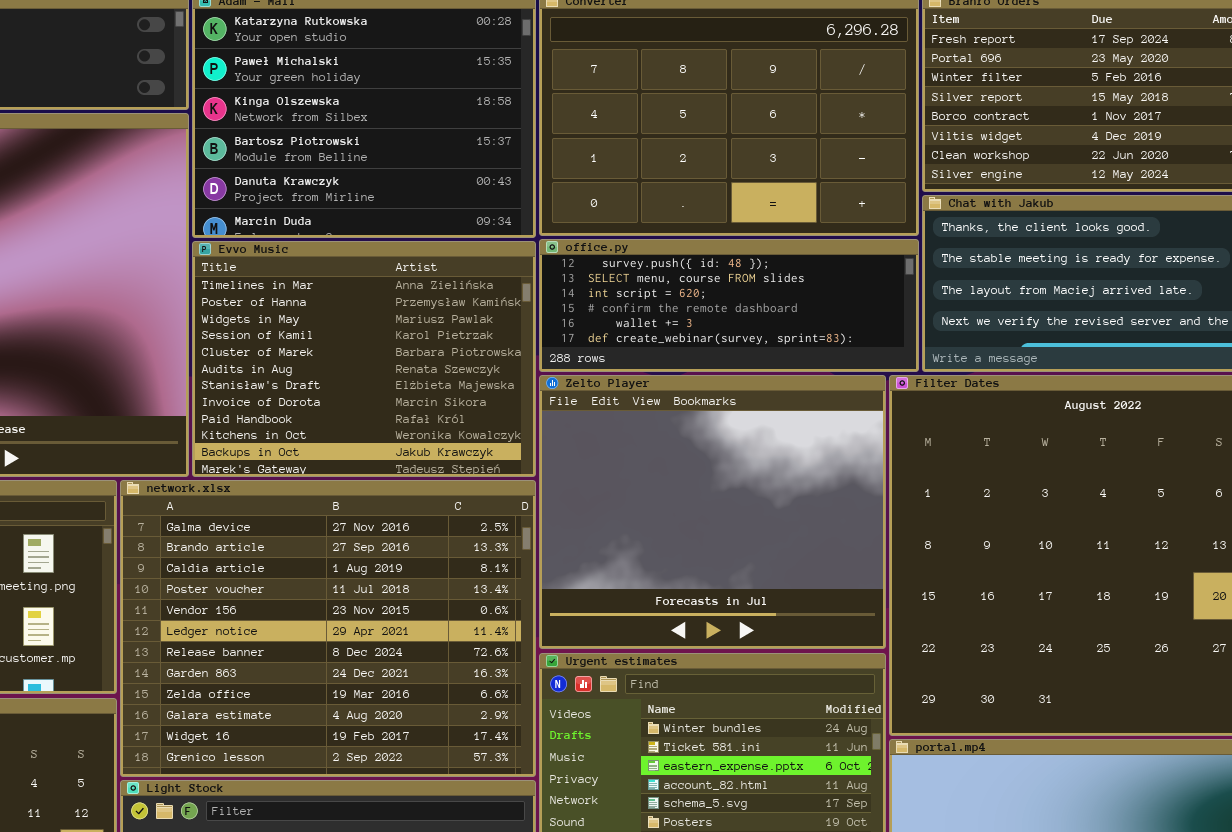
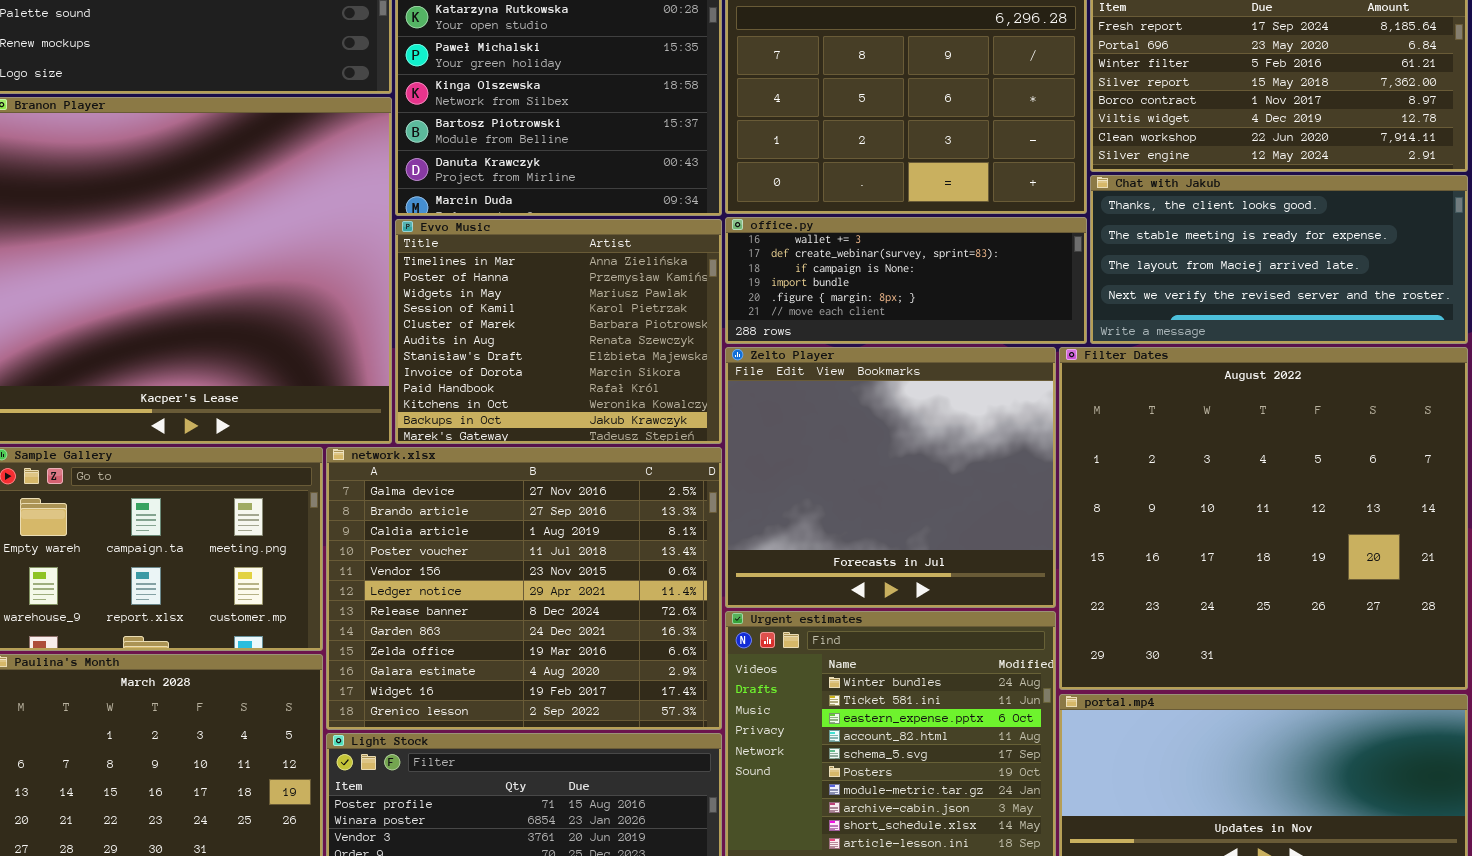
office.py: [539,239,919,372] -> [725,217,1087,344], scrolled down 4 rows

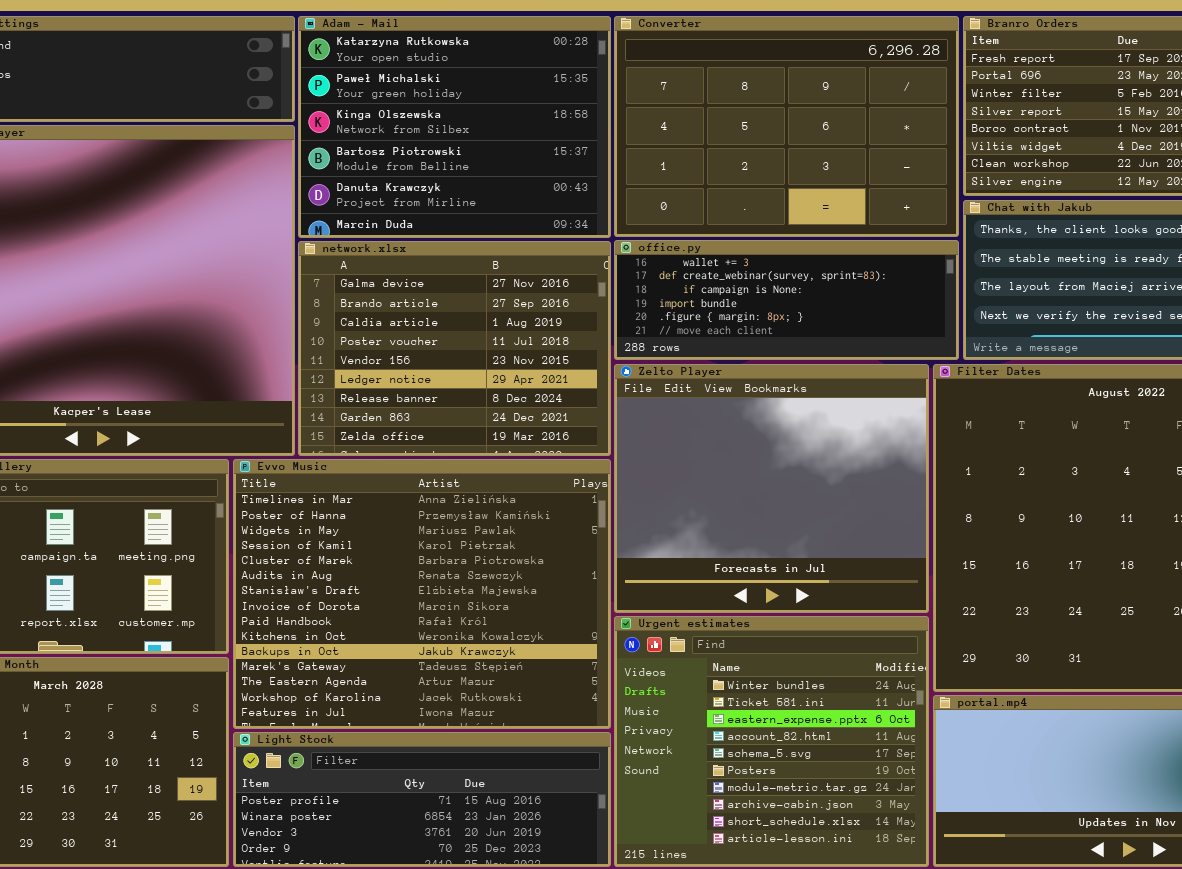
Evvo Music: [395,219,722,444] -> [233,459,611,729], moved, resized
network.xlsx: [326,447,722,730] -> [298,241,611,456], moved, resized

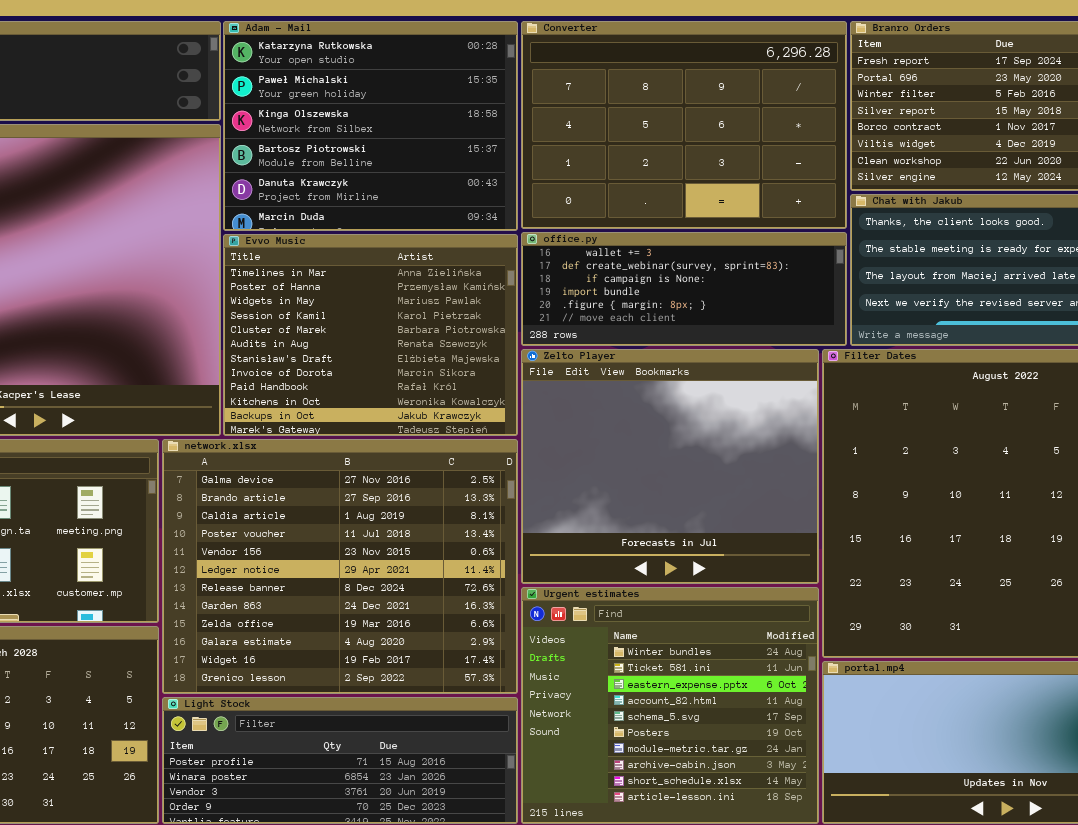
network.xlsx: [298,241,611,456] -> [162,439,518,694], moved, resized
Evvo Music: [233,459,611,729] -> [223,234,518,436], moved, resized

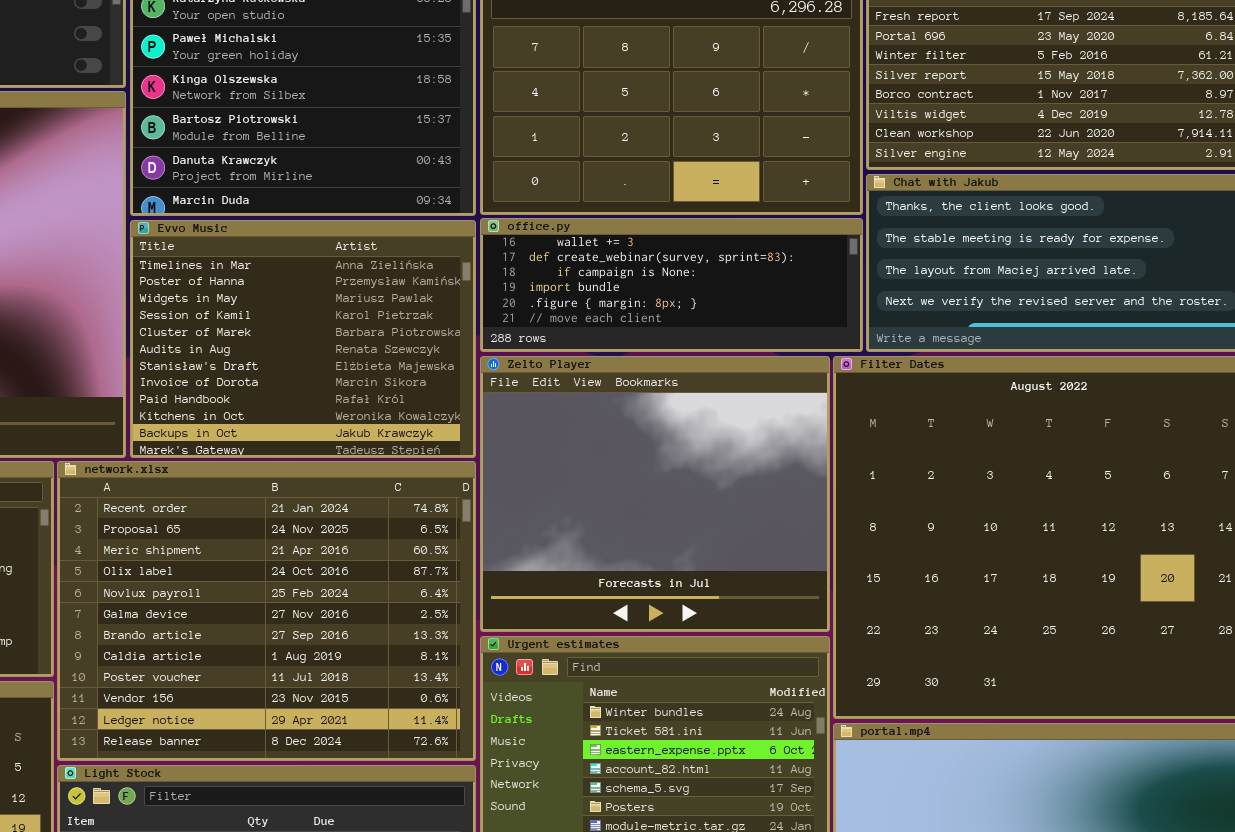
network.xlsx: [162,439,518,694] -> [57,461,476,761], scrolled up 5 rows

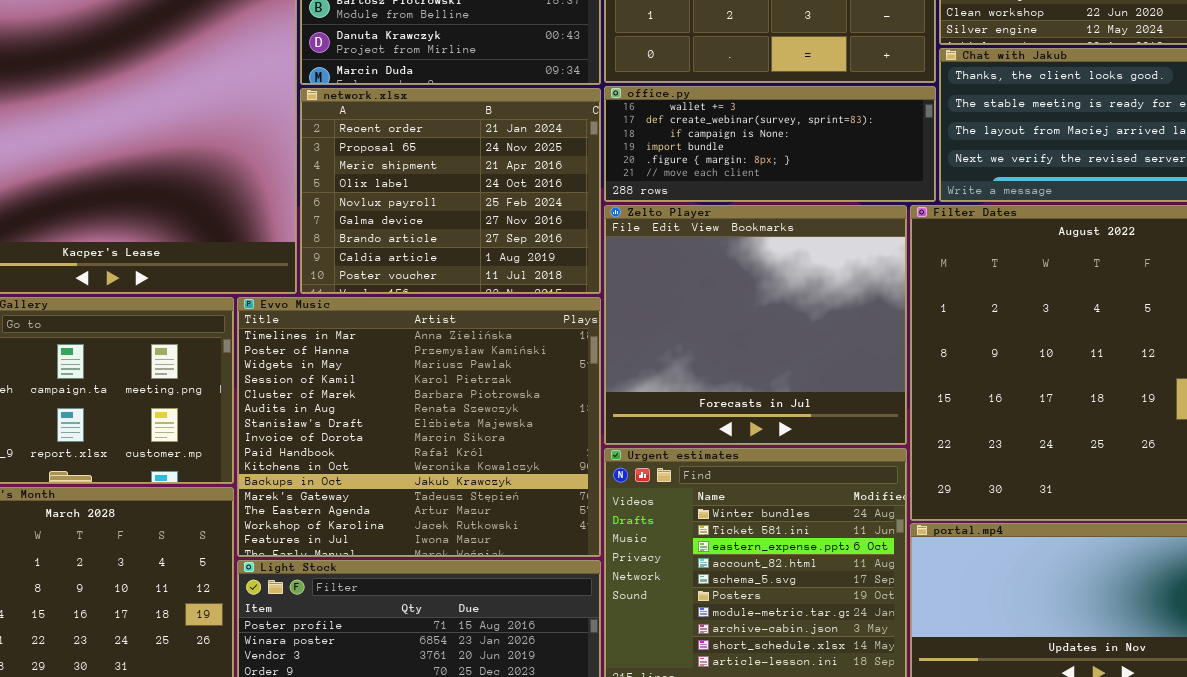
Evvo Music: [130,220,476,458] -> [237,297,601,557], moved, resized
network.xlsx: [57,461,476,761] -> [300,88,601,294], moved, resized

